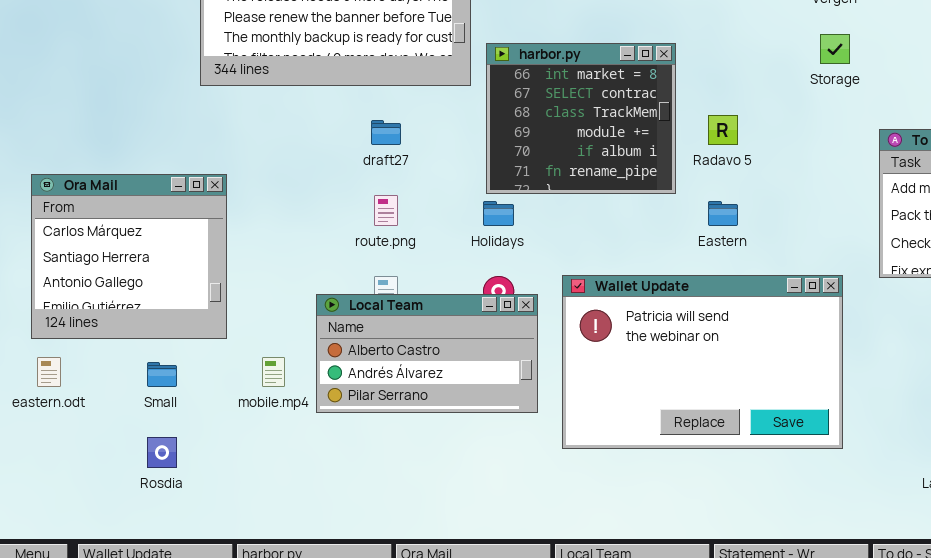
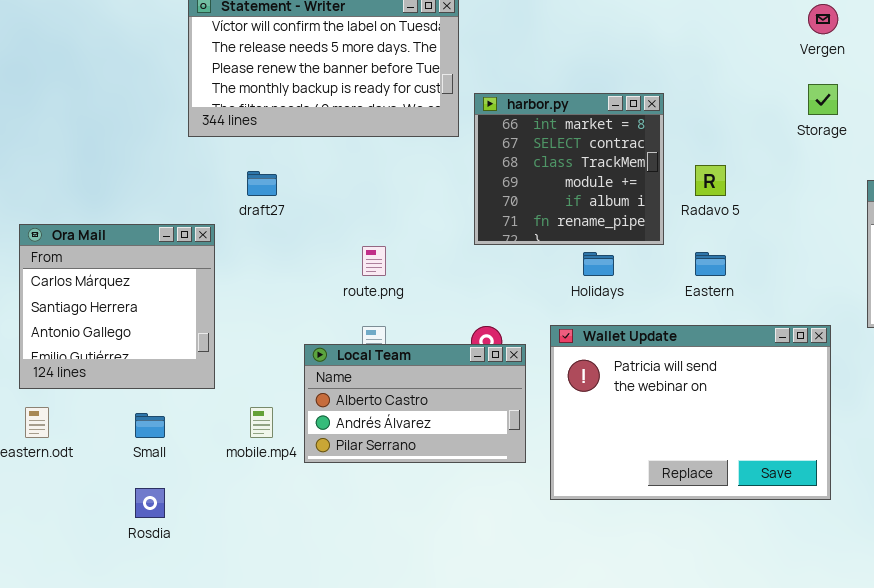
draft27: [371,120,401,145] -> [247,171,277,196], moved
Holidays: [483,201,514,226] -> [583,252,614,276], moved

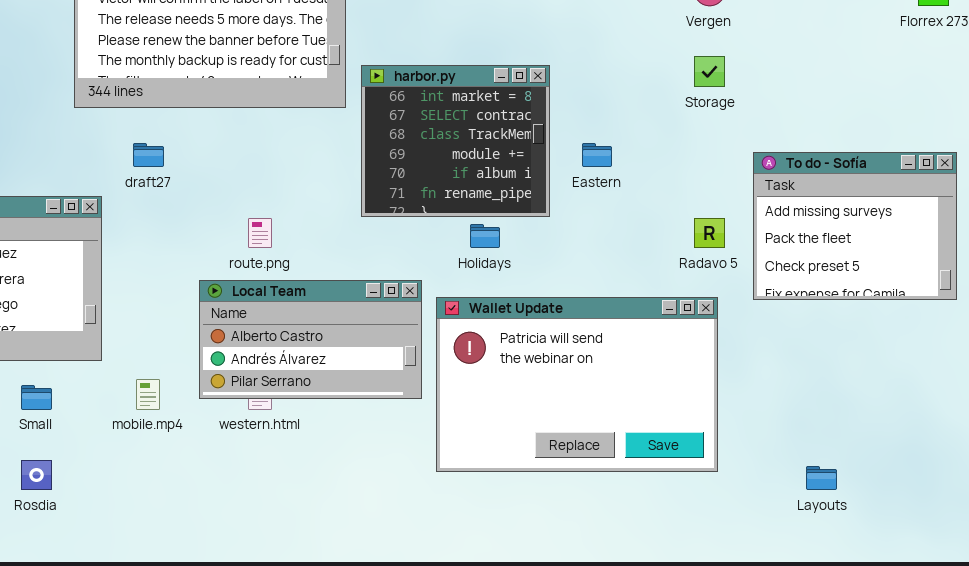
Radavo 5: [695,165,726,196] -> [694,218,725,248], moved
Eastern: [695,252,726,276] -> [582,143,612,167], moved
Local Team: [304,344,526,463] -> [199,280,422,399], moved

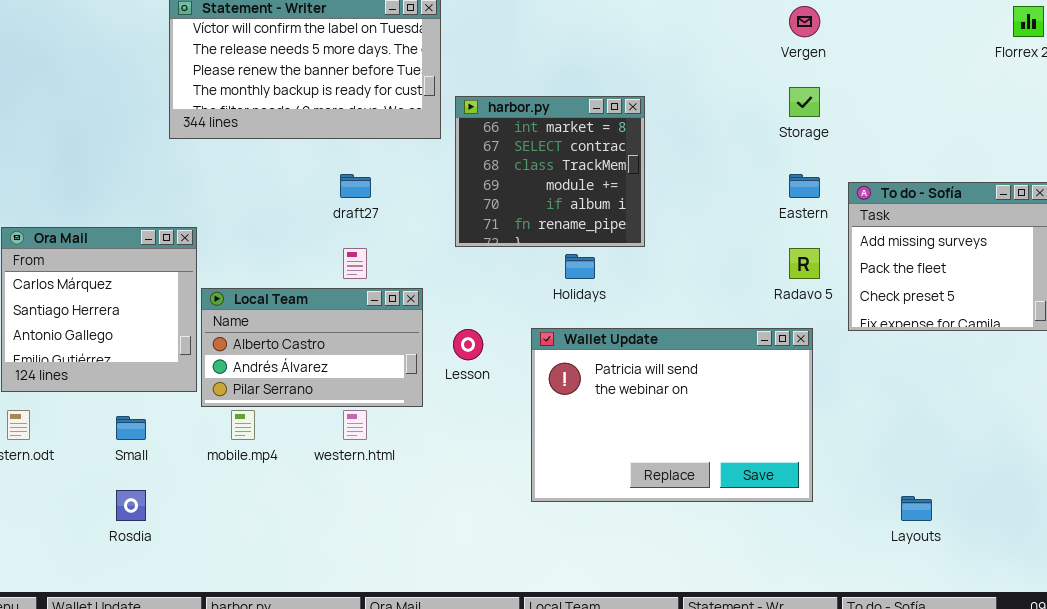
draft27: [133,143,164,167] -> [340,174,371,198], moved
Eastern: [582,143,612,167] -> [789,174,820,198], moved
Local Team: [199,280,422,399] -> [201,288,423,407], moved

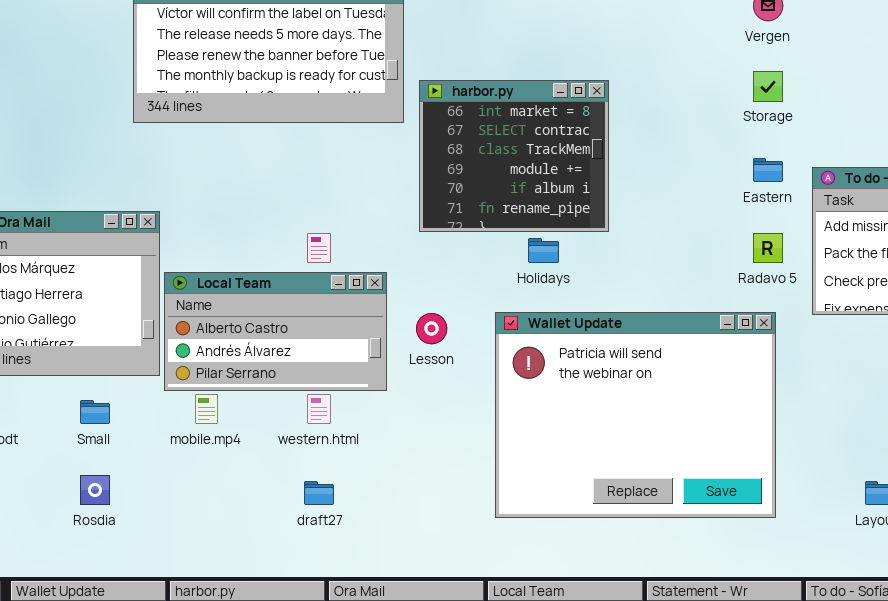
draft27: [340,174,371,198] -> [304,481,334,505], moved
Wallet Update: [531,328,813,502] -> [495,312,776,518], resized

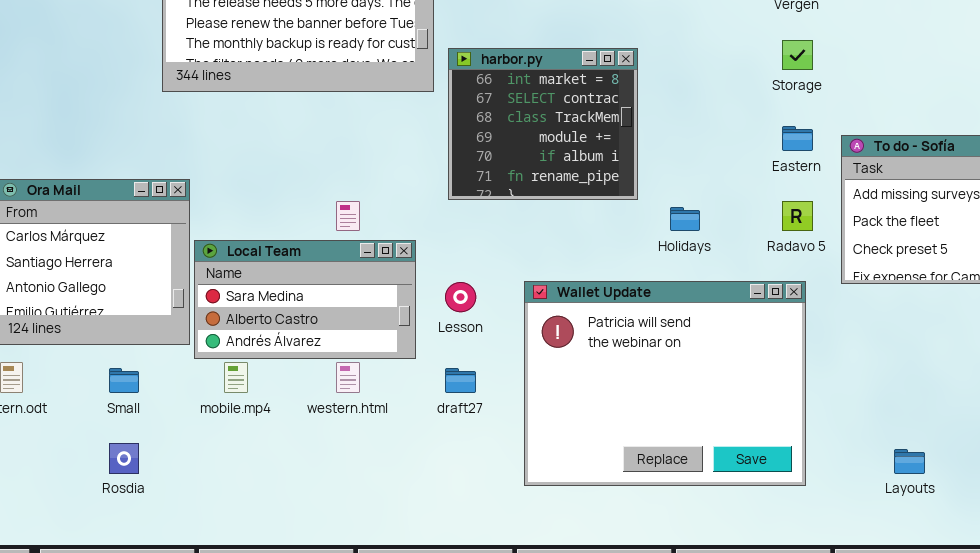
Holidays: [528,238,559,263] -> [670,207,700,231], moved
Local Team: [164,272,387,391] -> [194,240,416,359], scrolled up 1 row
draft27: [304,481,334,505] -> [445,368,476,393], moved

